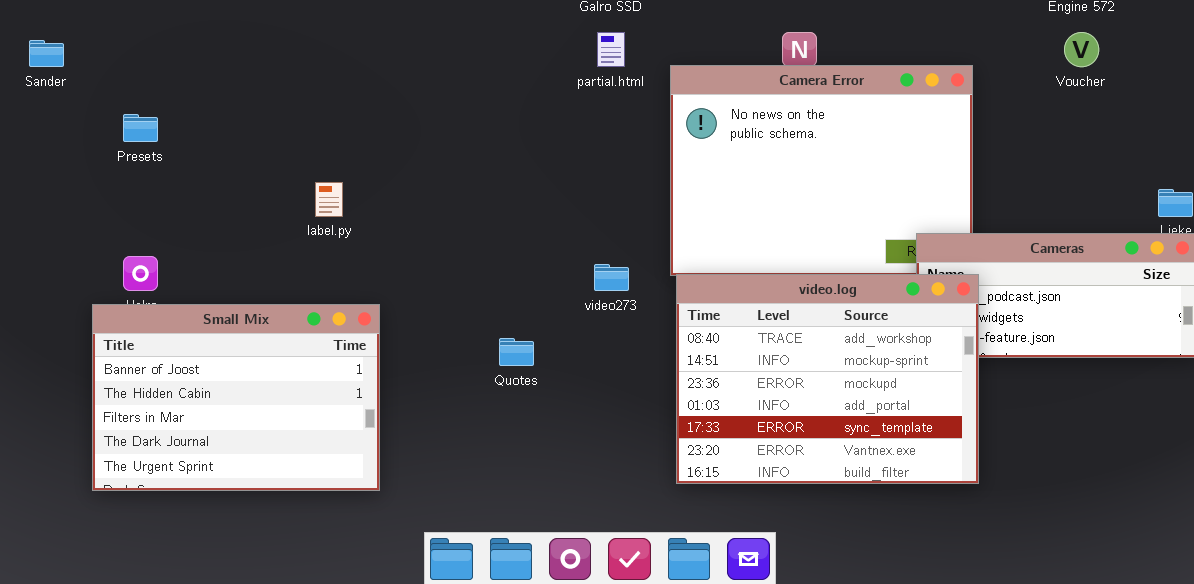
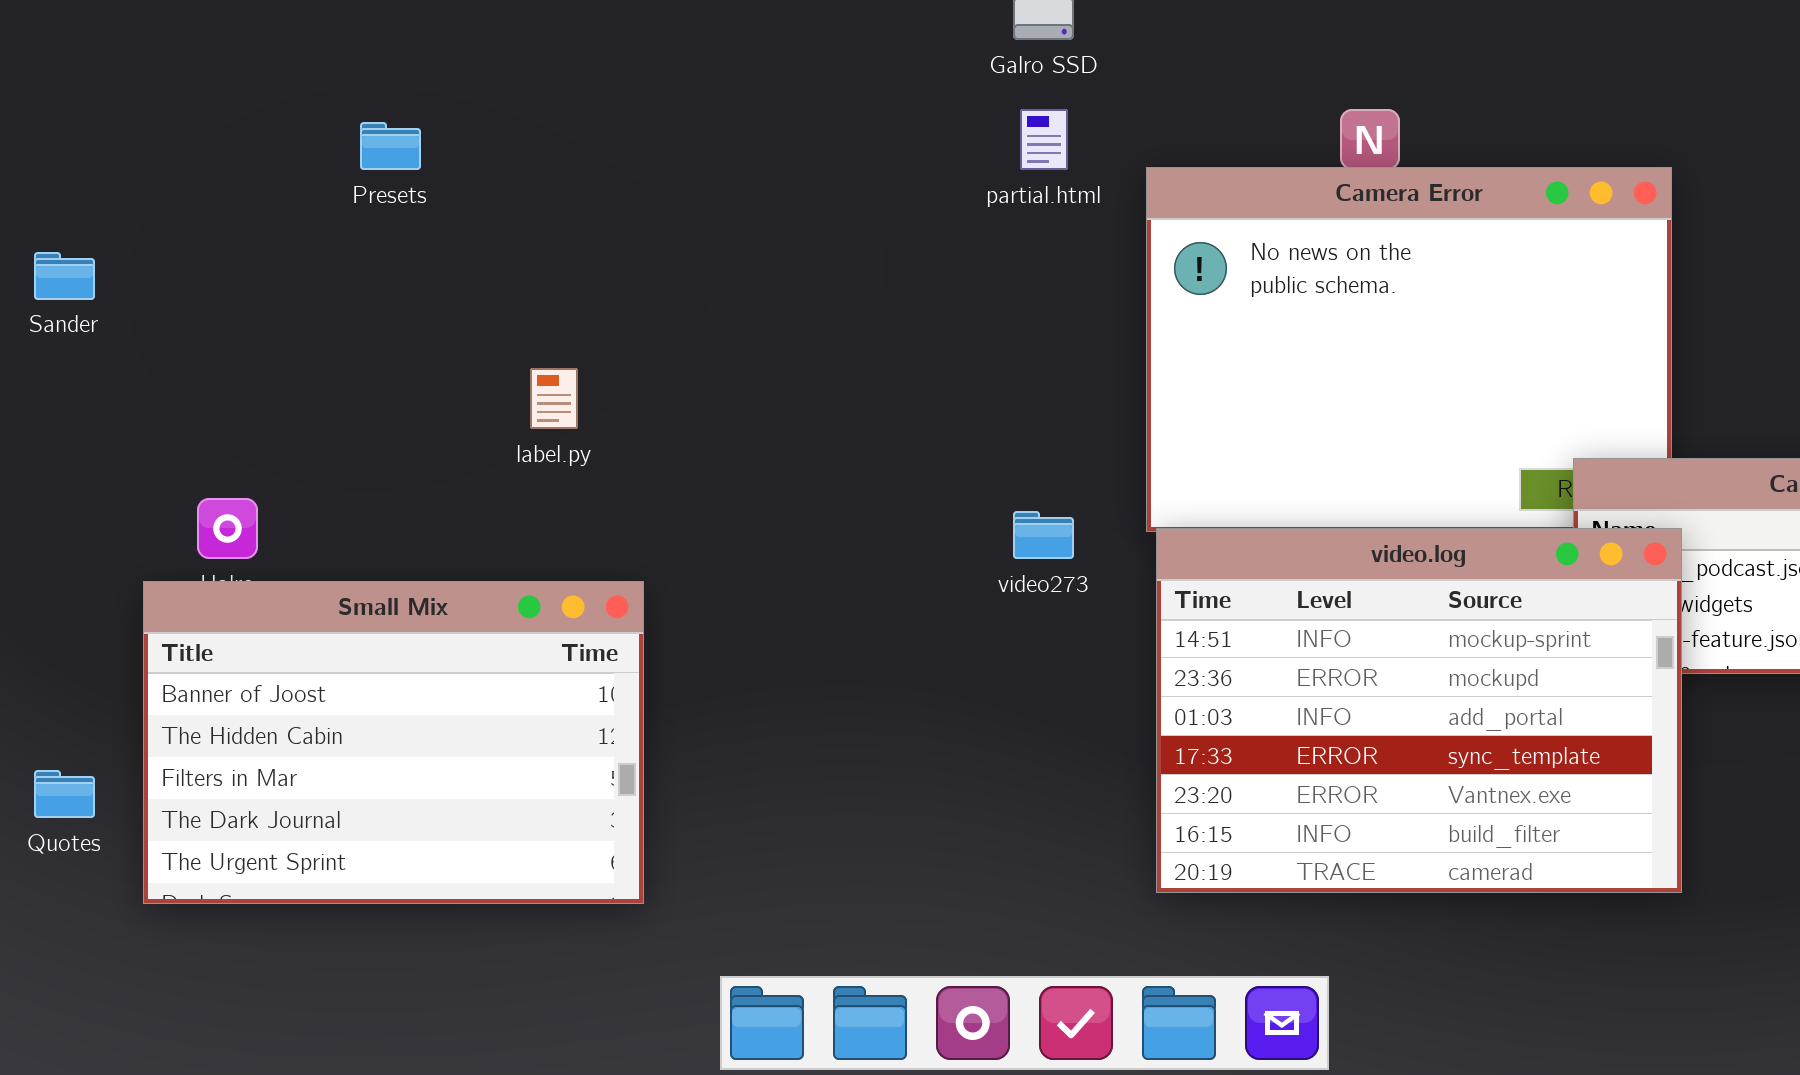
Sander: [29,40,64,67] -> [34,252,95,300], moved
Presets: [123,114,158,142] -> [360,122,421,170], moved
video.log: [676,274,979,484] -> [1156,528,1682,893], scrolled down 1 row
Quotes: [499,338,534,366] -> [34,770,95,818], moved

